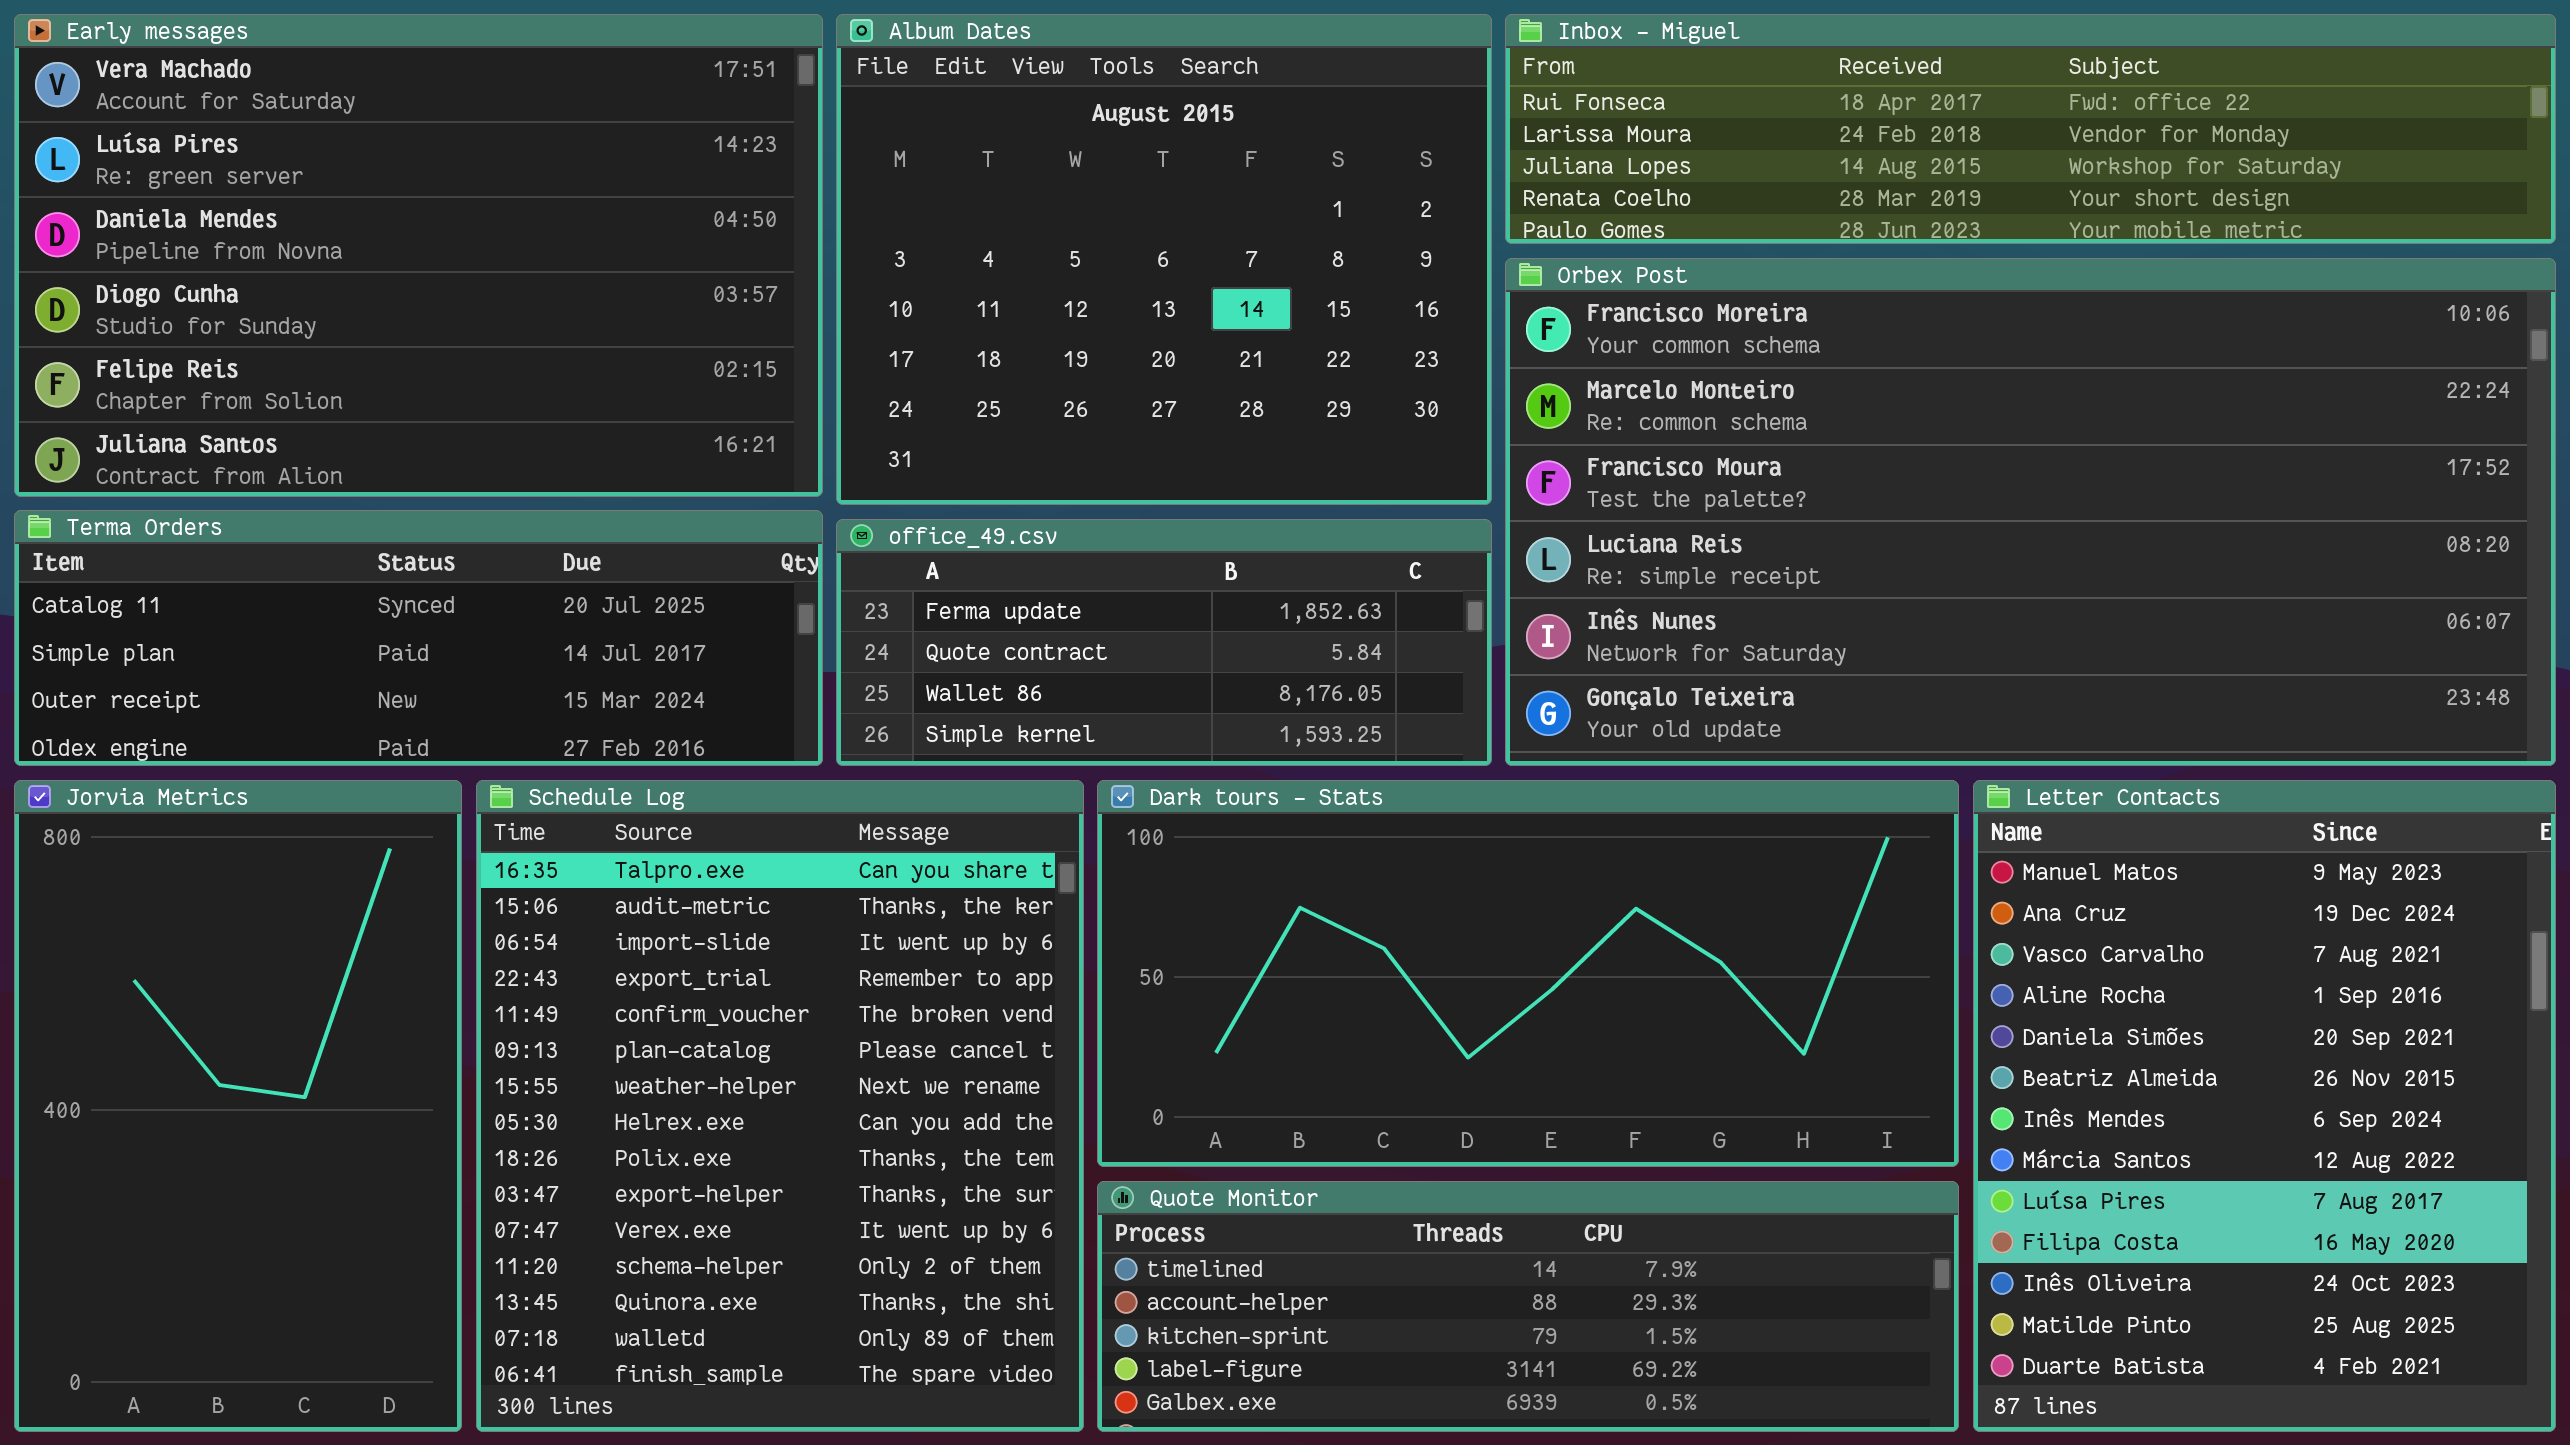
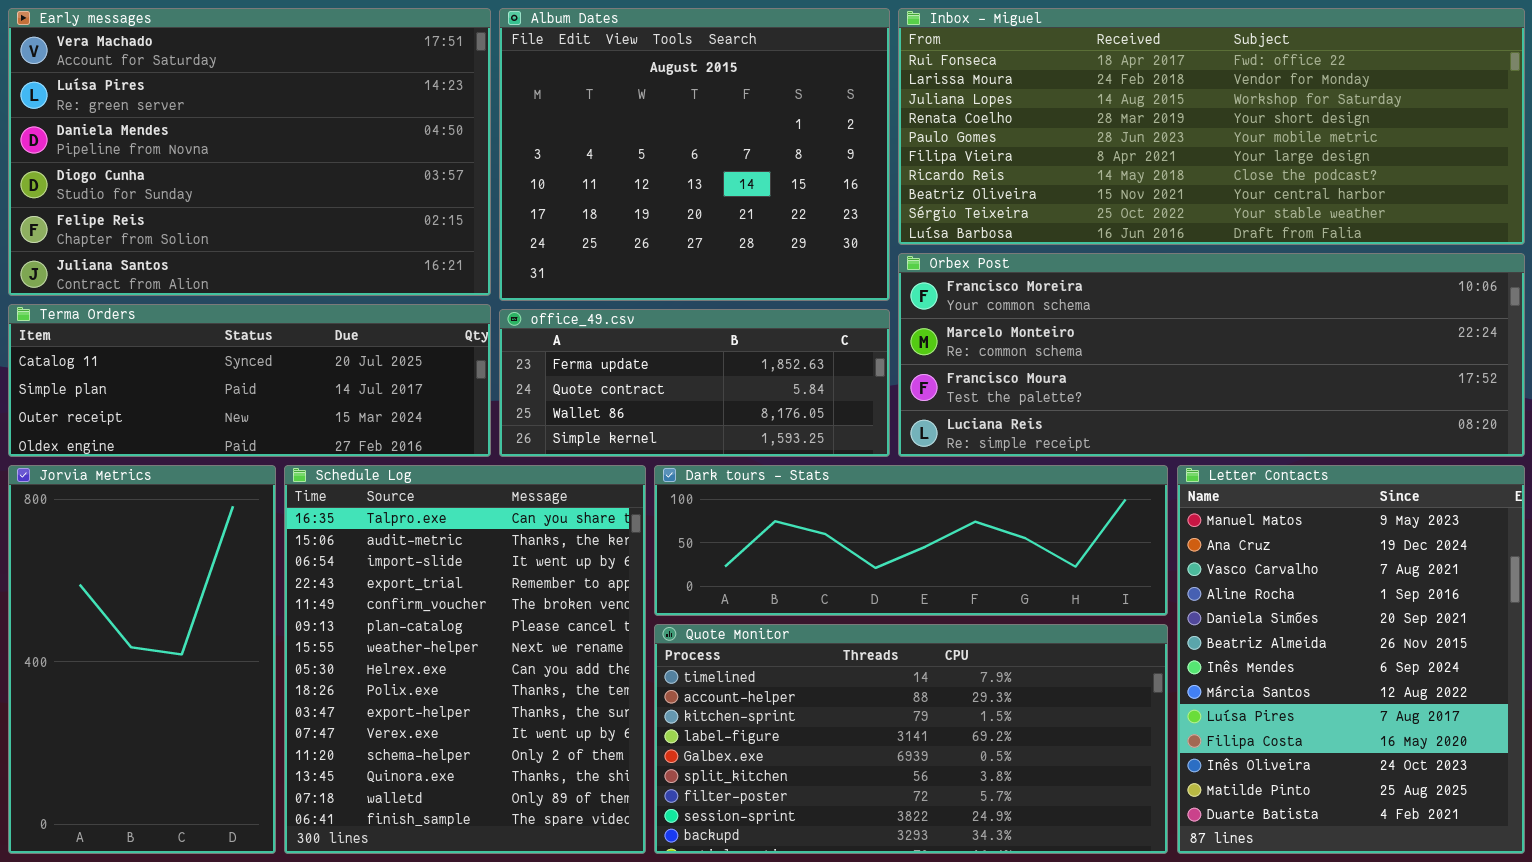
Inbox - Miguel: [1505,14,2556,244] -> [898,8,1525,245], resized
Orbex Post: [1505,258,2556,766] -> [898,253,1525,457], resized
Dark tours - Stats: [1097,780,1959,1167] -> [654,465,1168,616], resized
Quote Monitor: [1097,1181,1959,1432] -> [654,624,1168,854], resized

